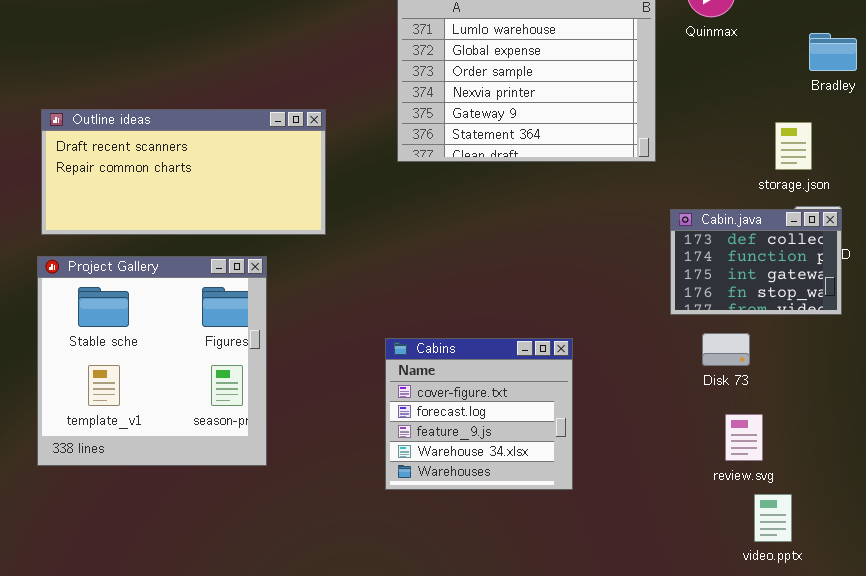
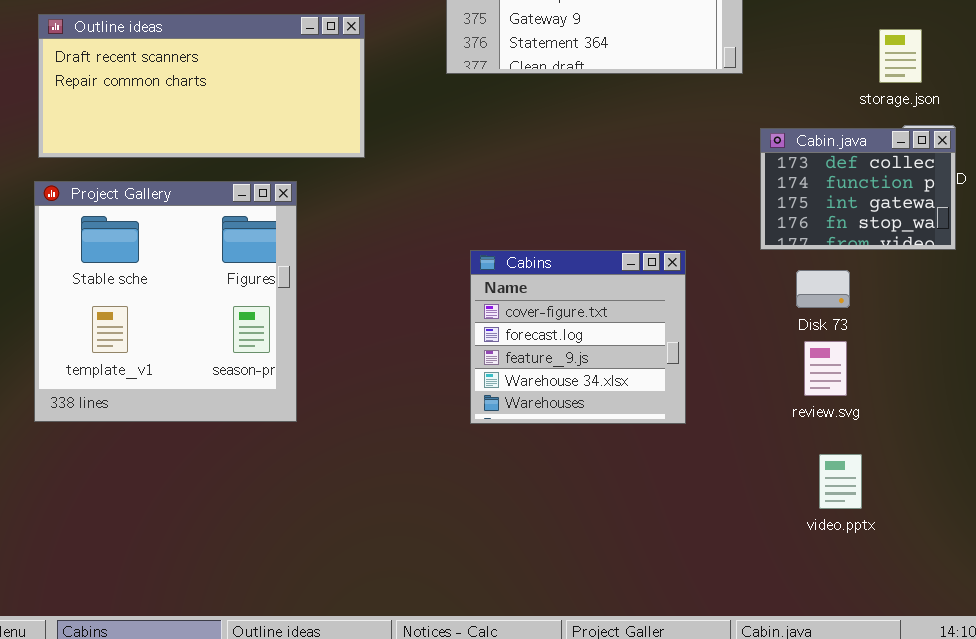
Cabins: [385,338,573,490] -> [470,250,686,424], moved
review.svg: [725,414,763,461] -> [804,341,847,396], moved
video.pptx: [754,494,792,542] -> [819,454,862,509], moved

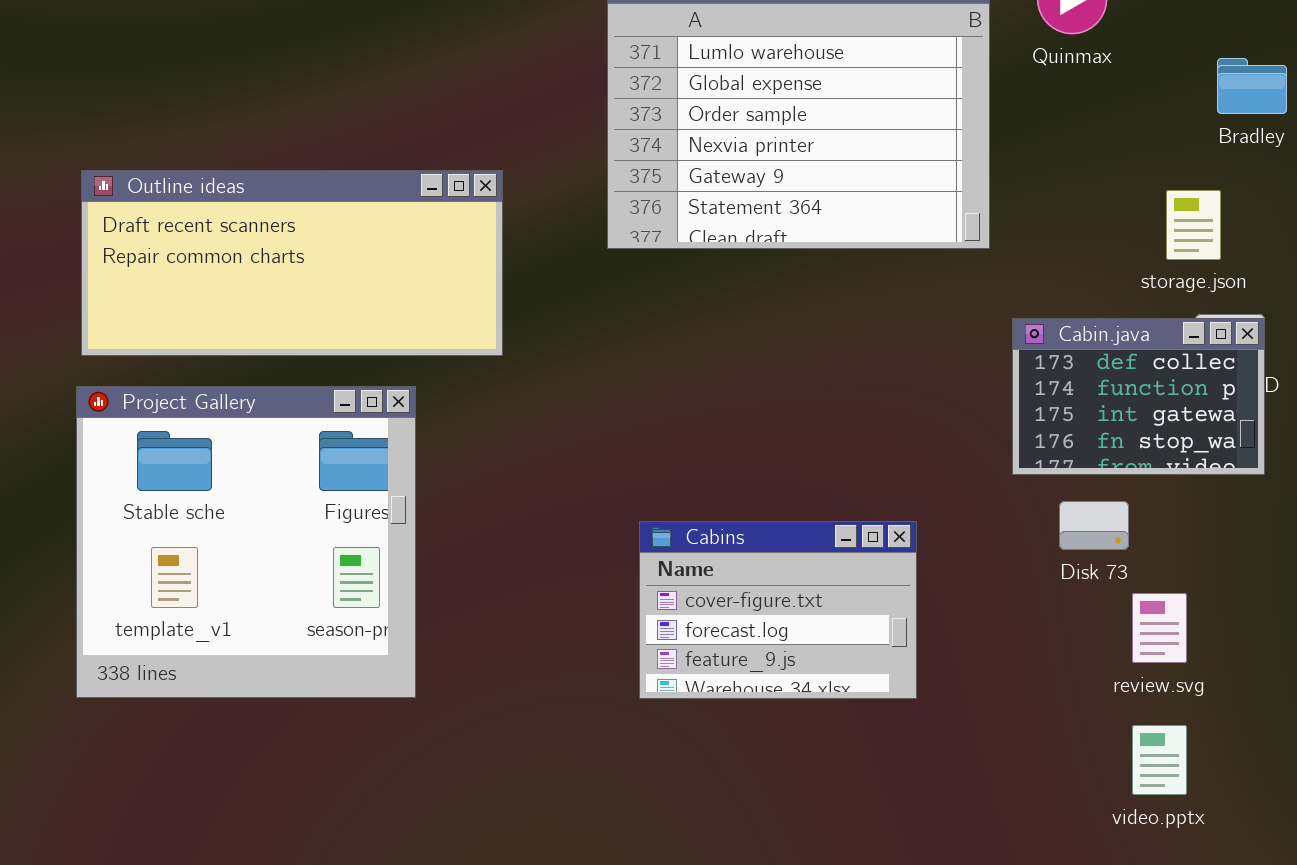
Cabins: [470,250,686,424] -> [639,521,917,699], resized
review.svg: [804,341,847,396] -> [1132,593,1187,663], moved
video.pptx: [819,454,862,509] -> [1132,725,1187,795], moved

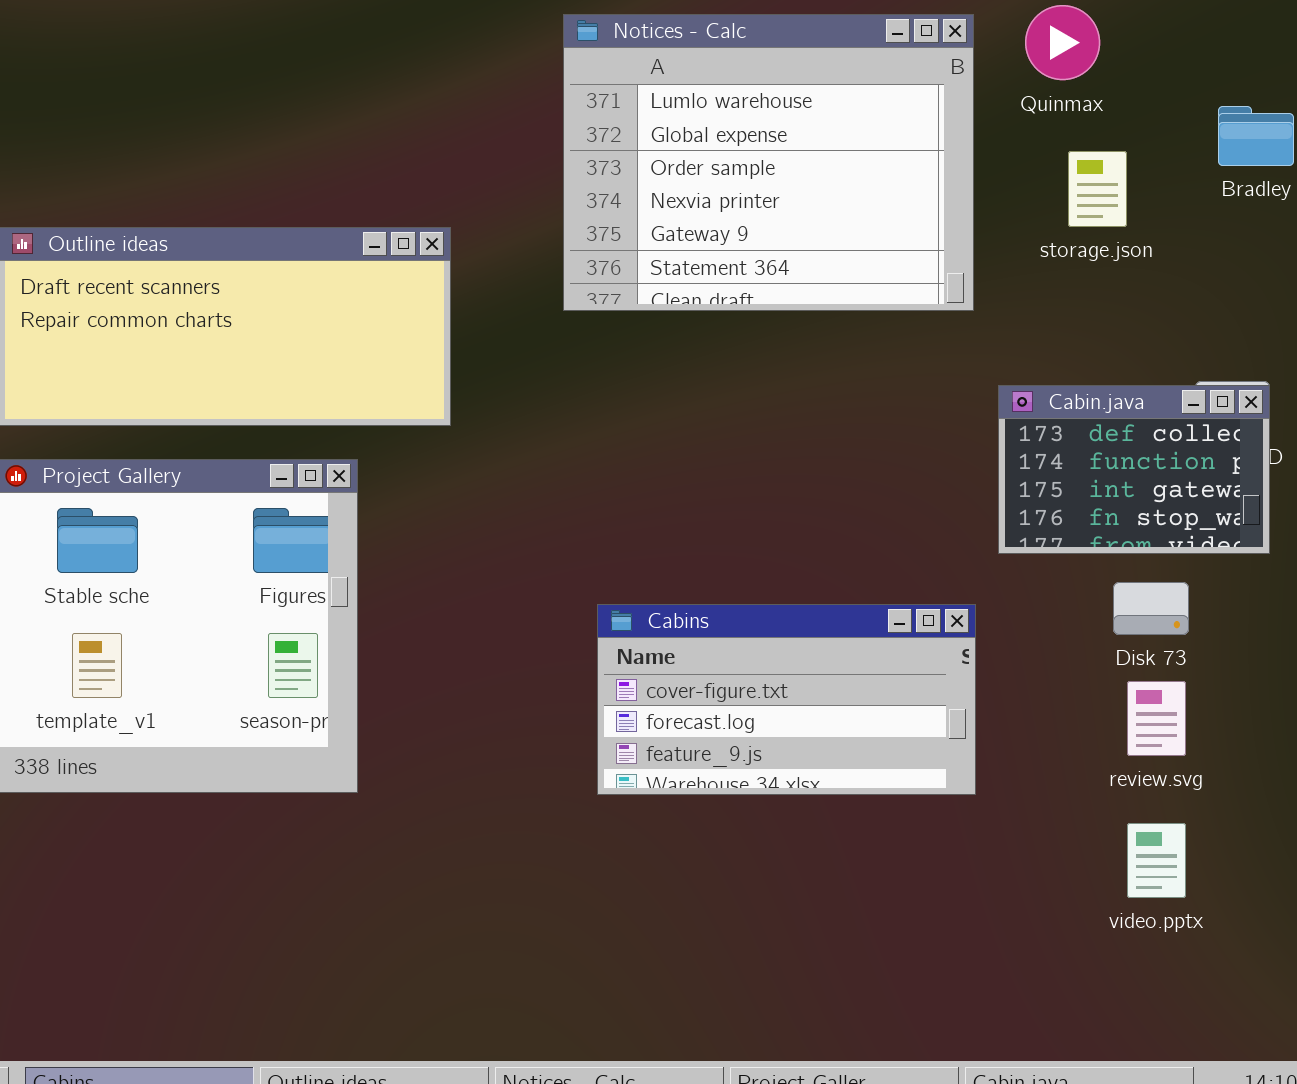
storage.json: [1166,190,1221,260] -> [1068,151,1127,227], moved
Disk 73: [1059,501,1129,550] -> [1113,582,1189,635], moved
Cabins: [639,521,917,699] -> [597,604,976,795], resized

